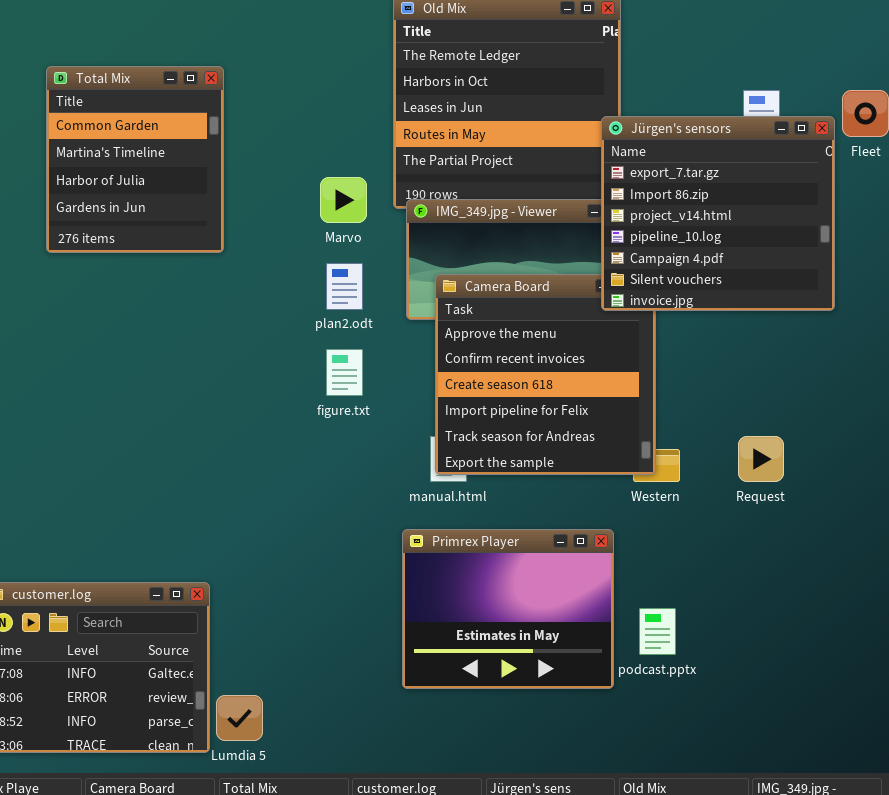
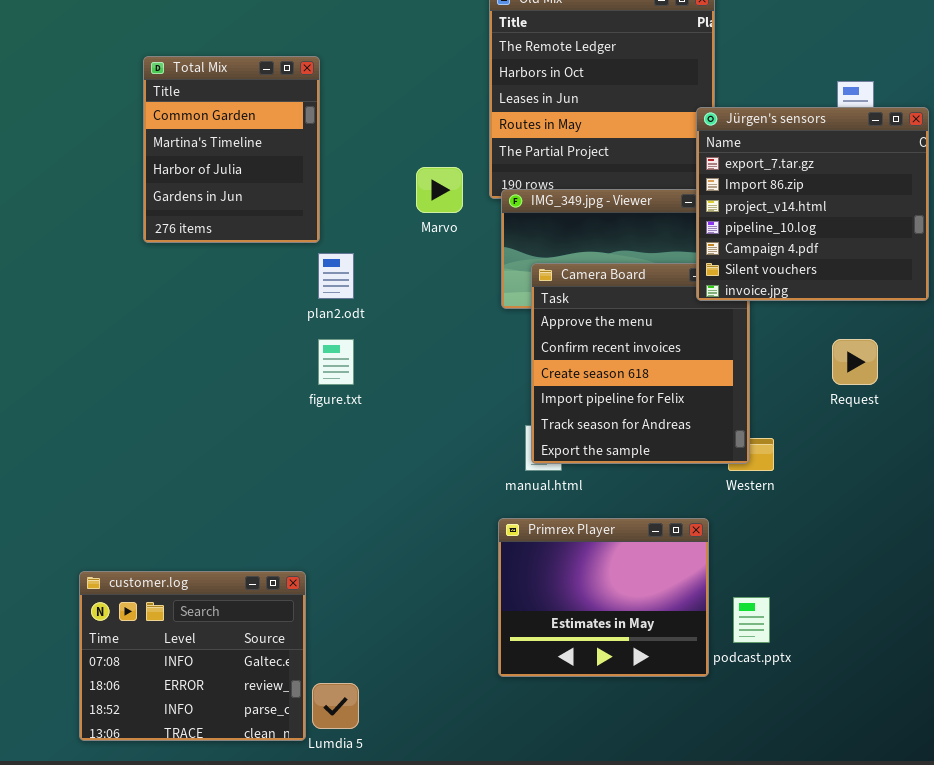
plan2.odt: [326,263,363,310] -> [318,253,354,299], moved
figure.txt: [326,349,363,396] -> [318,339,354,385], moved
Request: [738,436,784,482] -> [832,339,878,385], moved

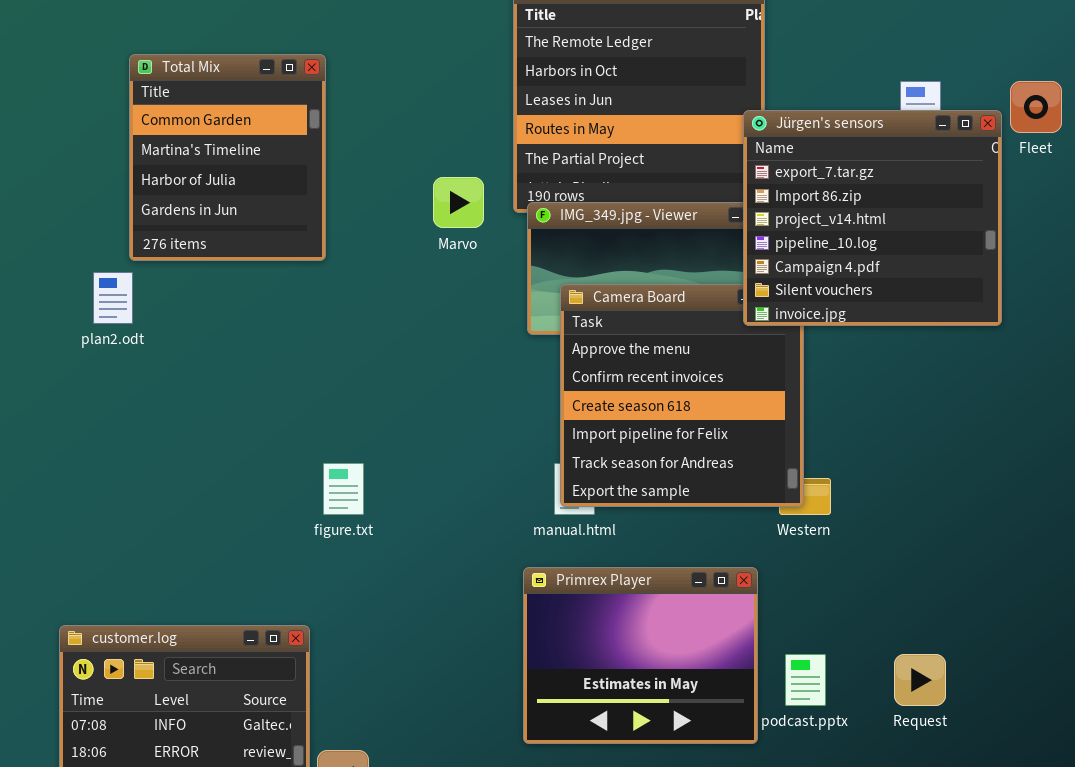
plan2.odt: [318,253,354,299] -> [93,272,133,324], moved
figure.txt: [318,339,354,385] -> [323,463,364,515], moved
Request: [832,339,878,385] -> [894,654,946,706], moved

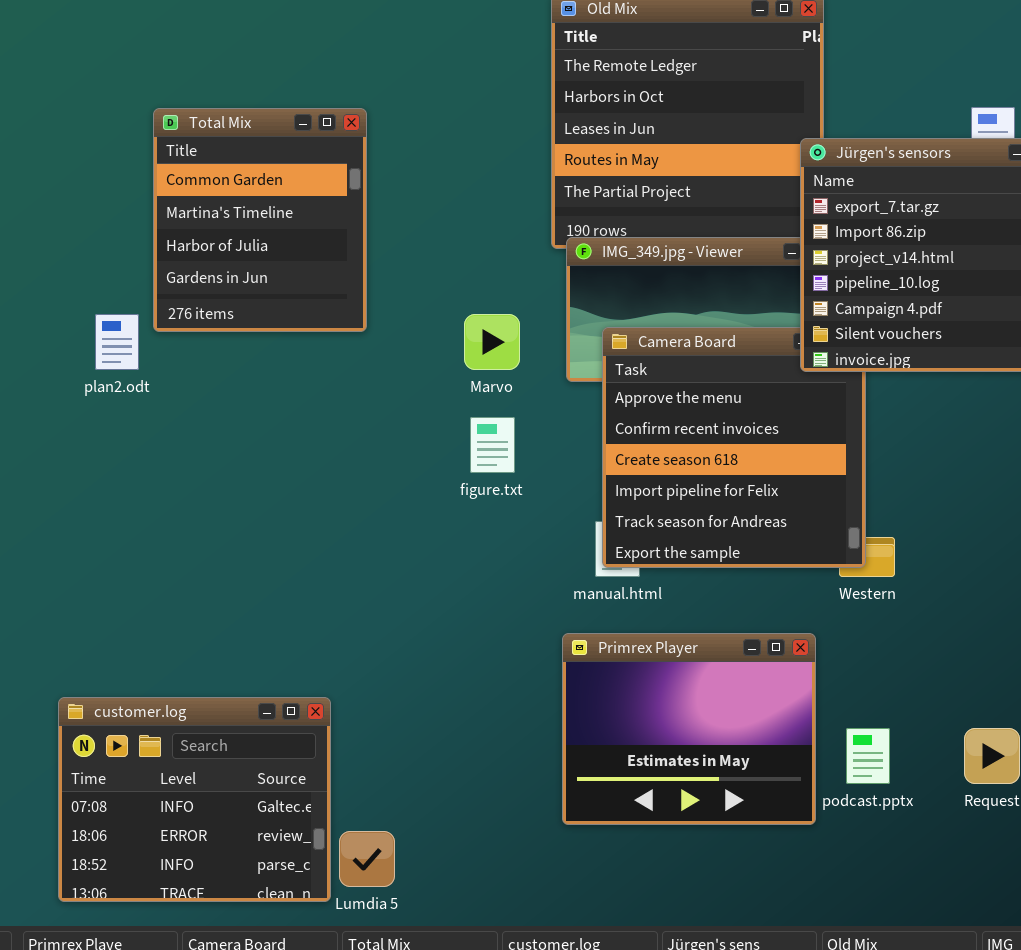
Total Mix: [129,54,326,261] -> [153,108,367,332], moved
Marvo: [433,177,484,228] -> [464,314,520,370], moved
figure.txt: [323,463,364,515] -> [470,417,515,473], moved

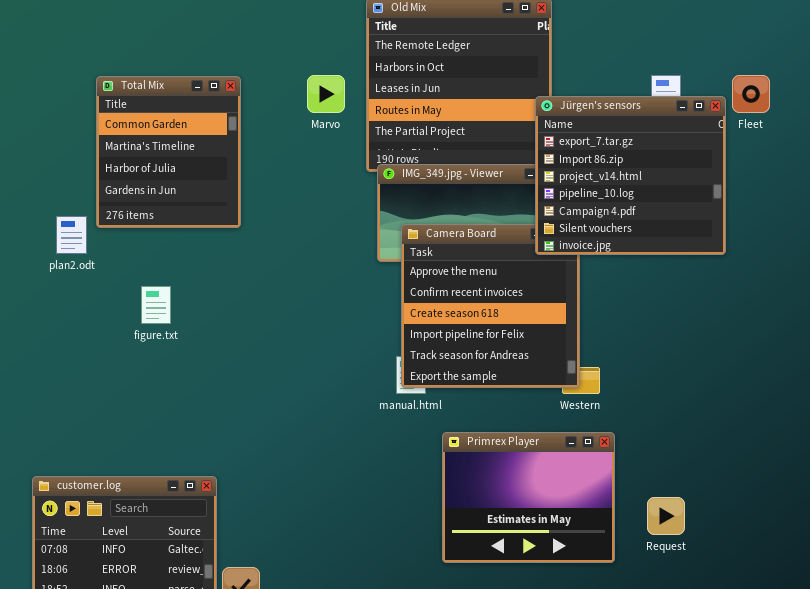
Marvo: [464,314,520,370] -> [307,75,345,113], moved
figure.txt: [470,417,515,473] -> [141,286,171,324], moved
Primrex Player: [562,633,816,825] -> [442,432,615,563], moved

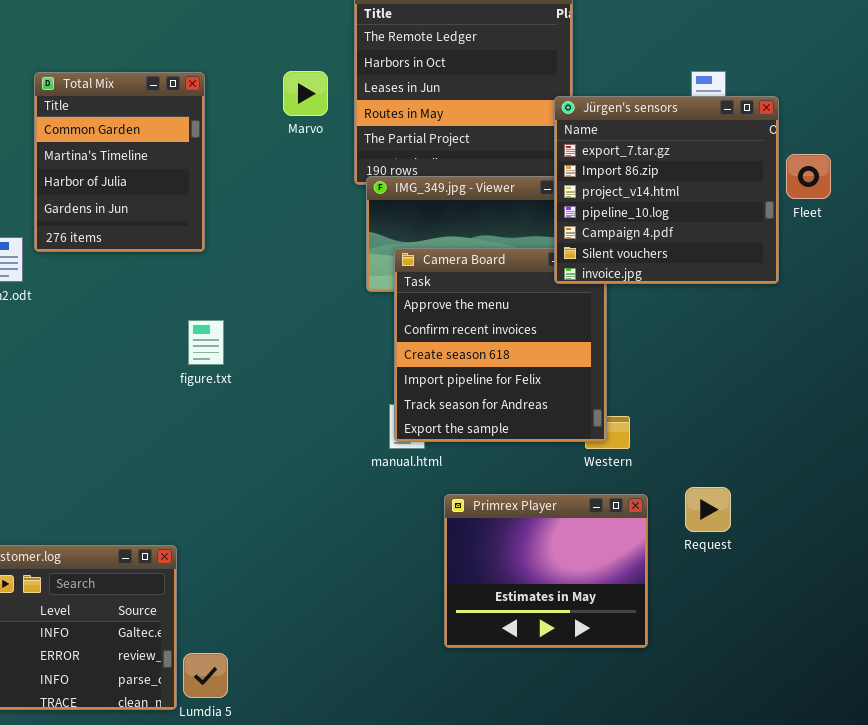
Fleet: [732,75,770,113] -> [786,154,831,199], moved
figure.txt: [141,286,171,324] -> [188,320,224,365], moved
Request: [647,497,685,535] -> [685,487,731,532], moved

